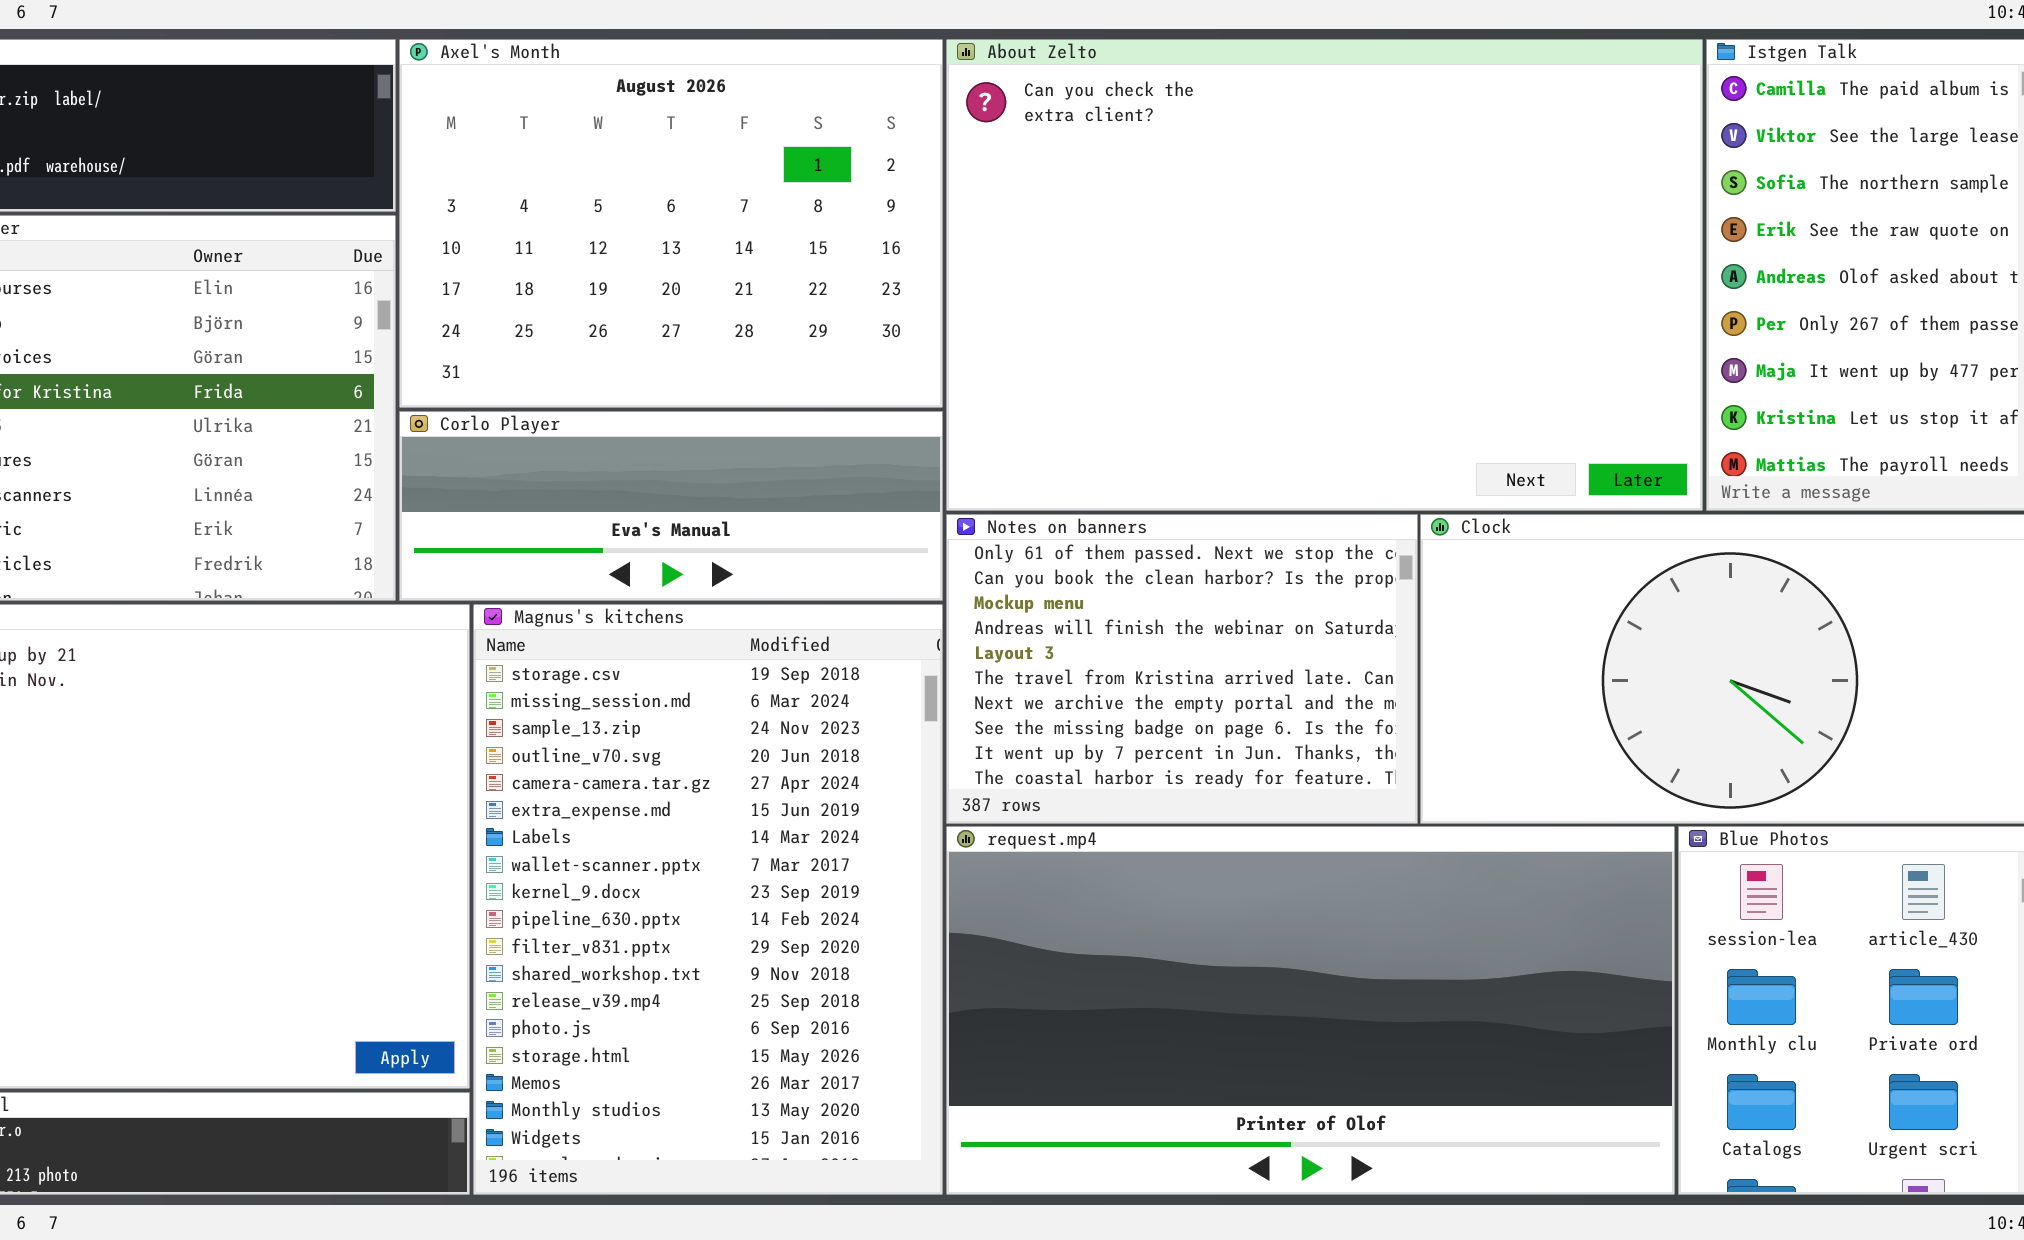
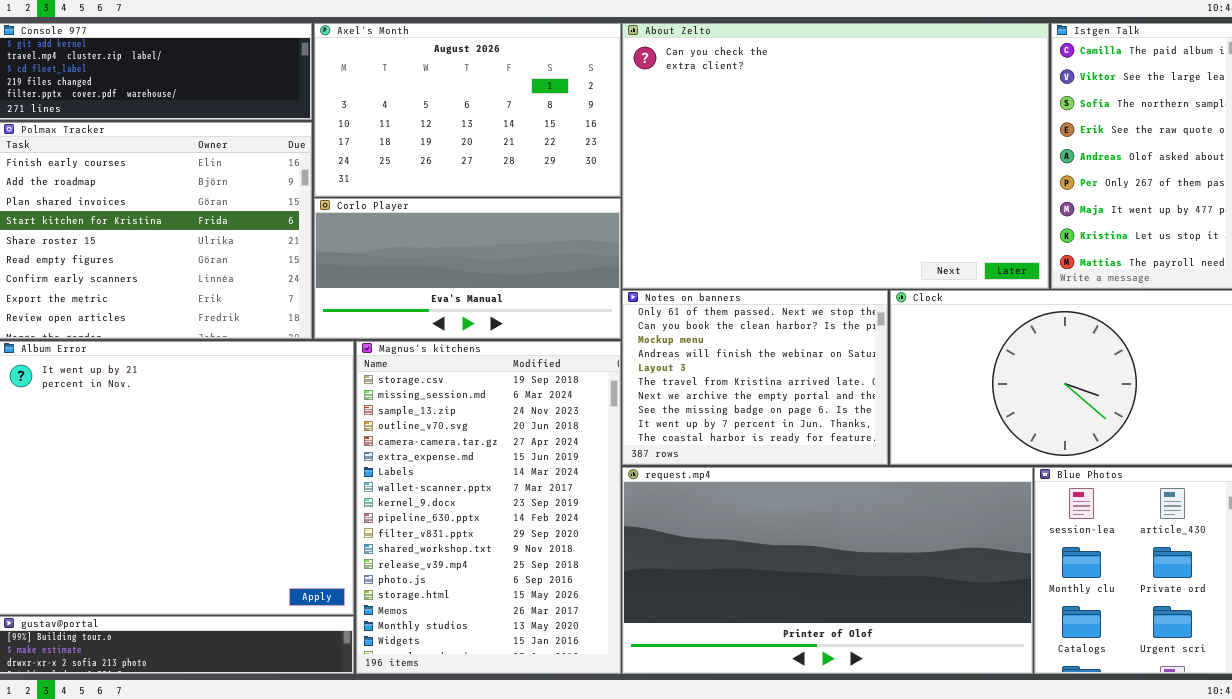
Axel's Month: [399,39,943,408] -> [314,23,621,197], resized
Corlo Player: [399,411,943,601] -> [314,198,621,339], resized

